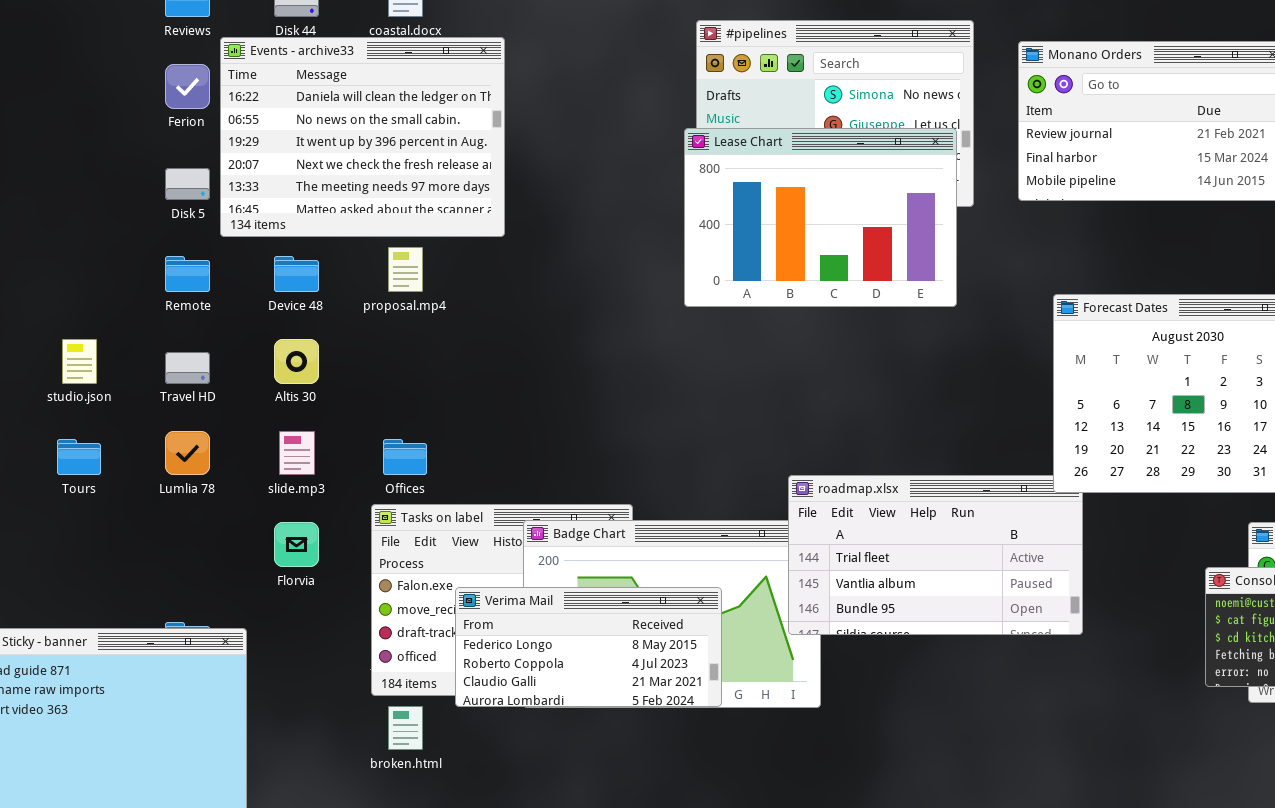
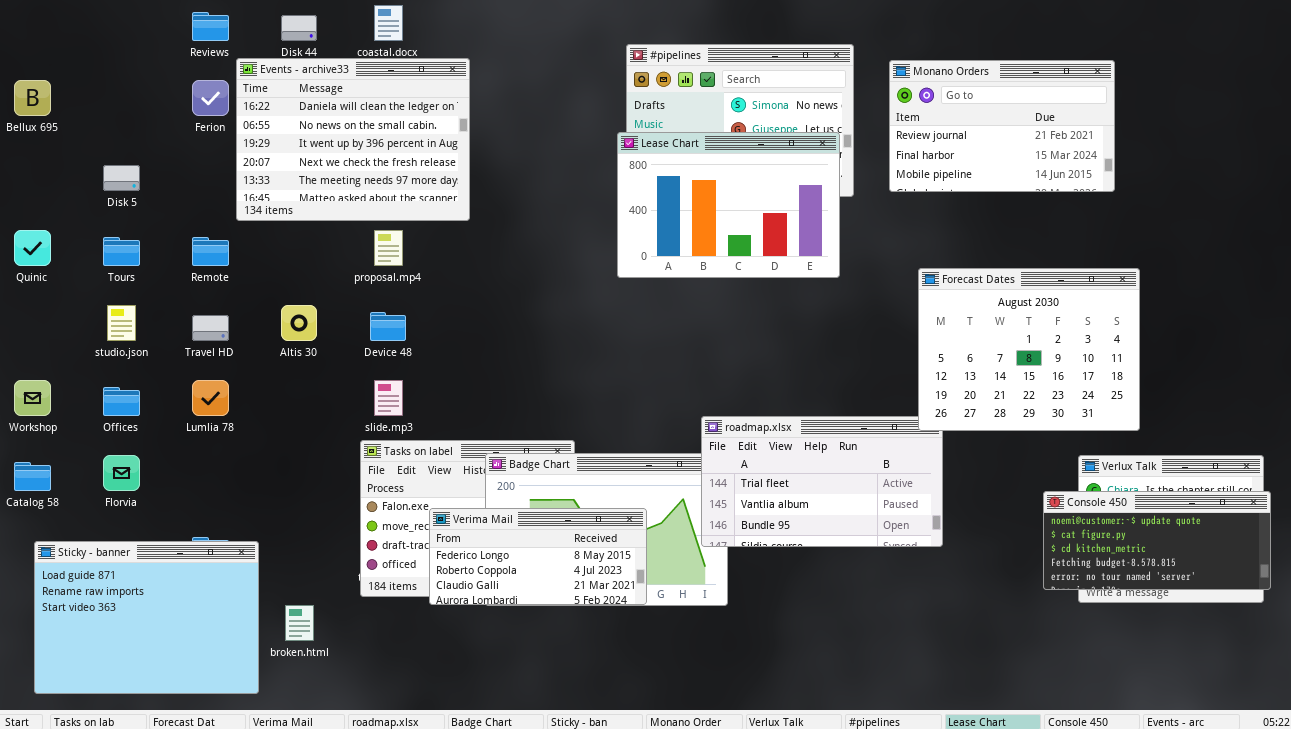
Disk 5: [165,168,210,200] -> [103,165,140,191], moved
Device 48: [274,256,319,292] -> [370,312,406,341], moved
slide.mp3: [279,431,315,475] -> [374,380,403,416], moved
Tours: [57,439,101,475] -> [103,237,140,266], moved
Offices: [383,439,427,475] -> [103,387,140,416], moved
Florvia: [274,522,319,567] -> [103,455,140,491], moved
broken.html: [388,706,423,750] -> [285,605,314,641], moved

